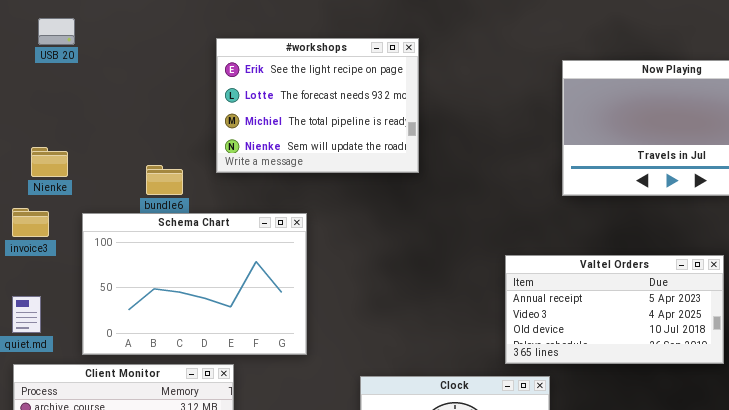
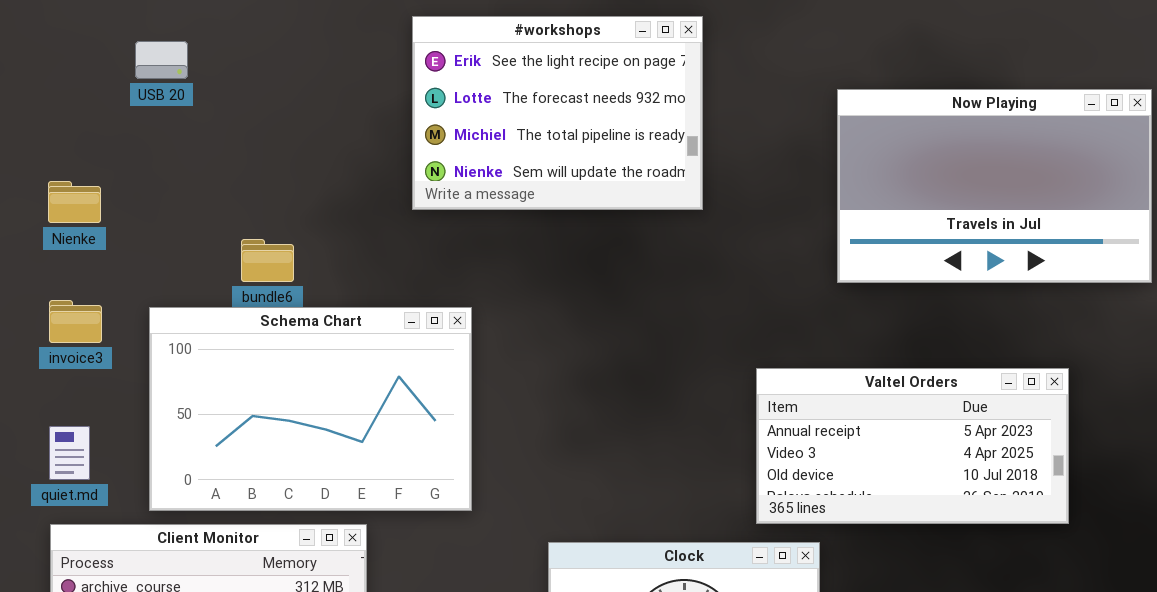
USB 20: [38,18,75,45] -> [135,41,188,79], moved
#workshops: [216,38,419,173] -> [412,16,703,210], moved
Nienke: [31,147,68,177] -> [48,181,101,223], moved

